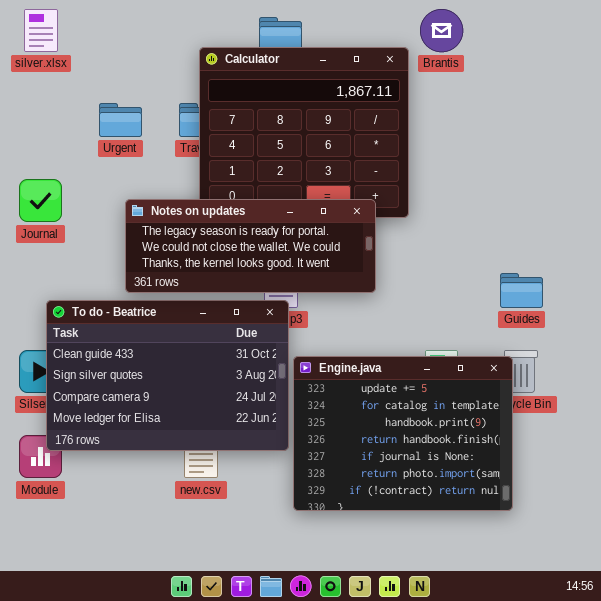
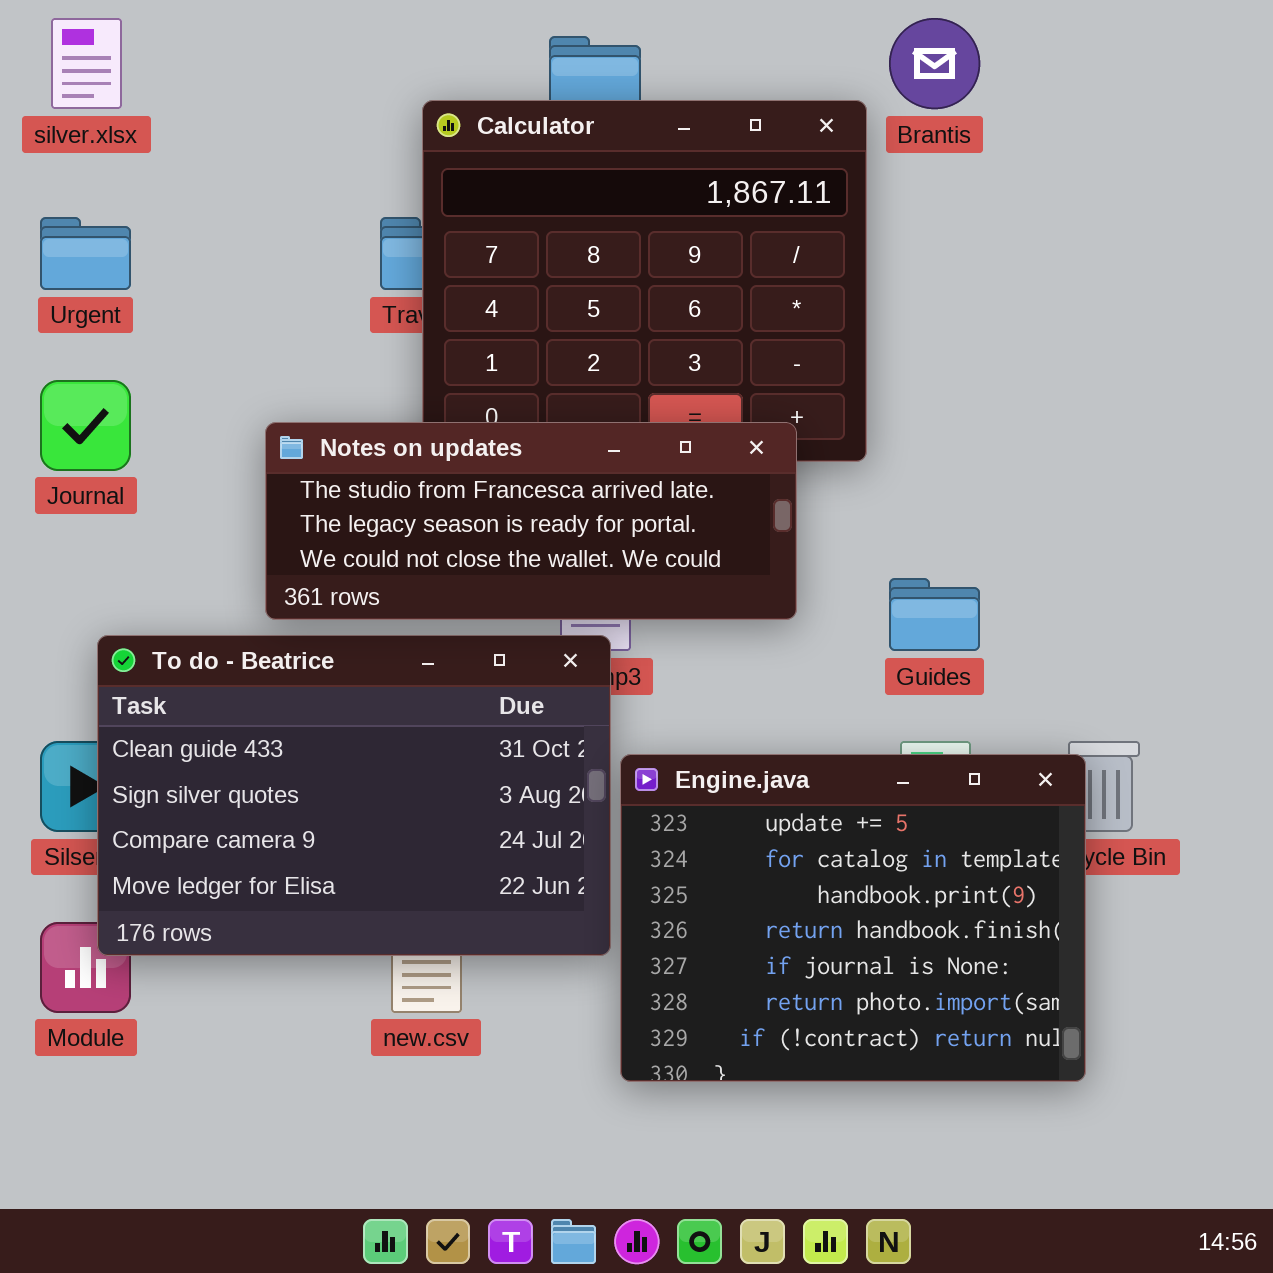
Urgent: [99,103,142,137] -> [40,217,131,290], moved
Notes on updates: [125,199,376,293] -> [265,422,797,620], scrolled up 1 row
Guides: [500,273,543,308] -> [889,578,980,651], moved

